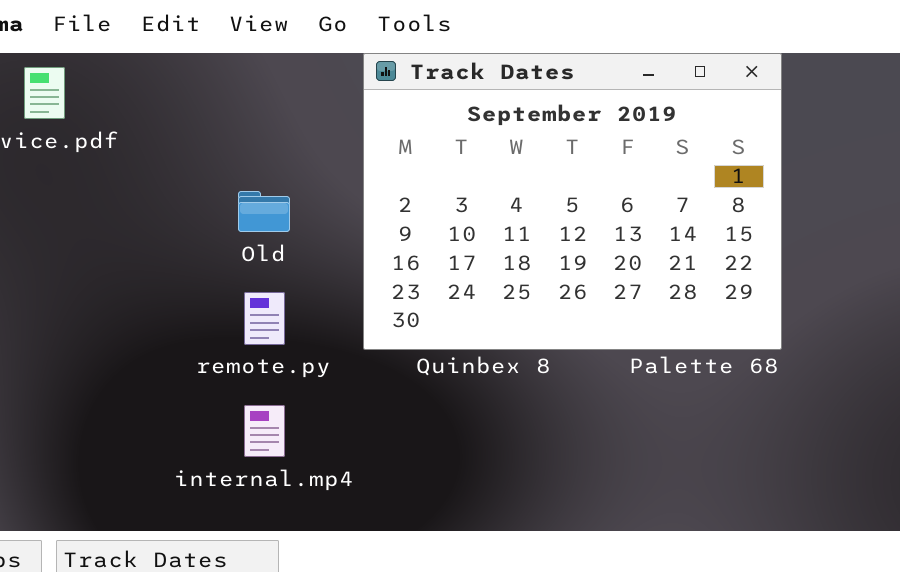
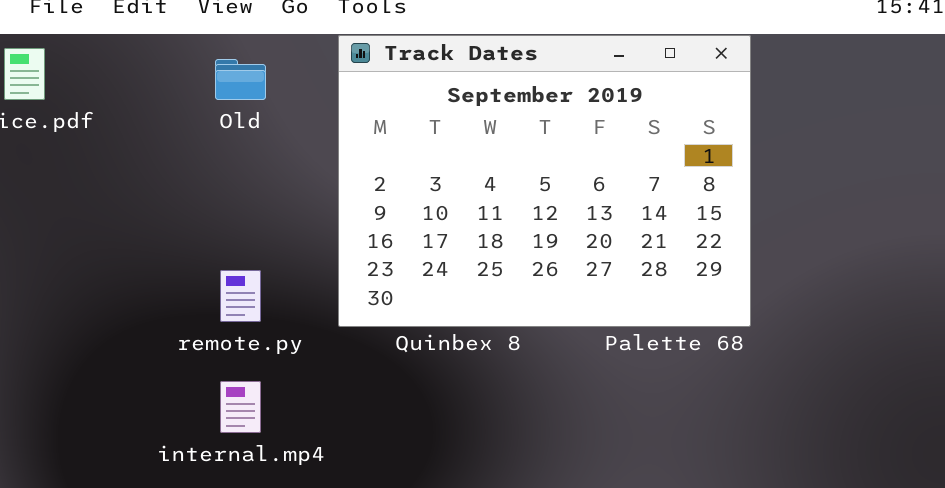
Old: [238,191,290,232] -> [215,59,266,100], moved

